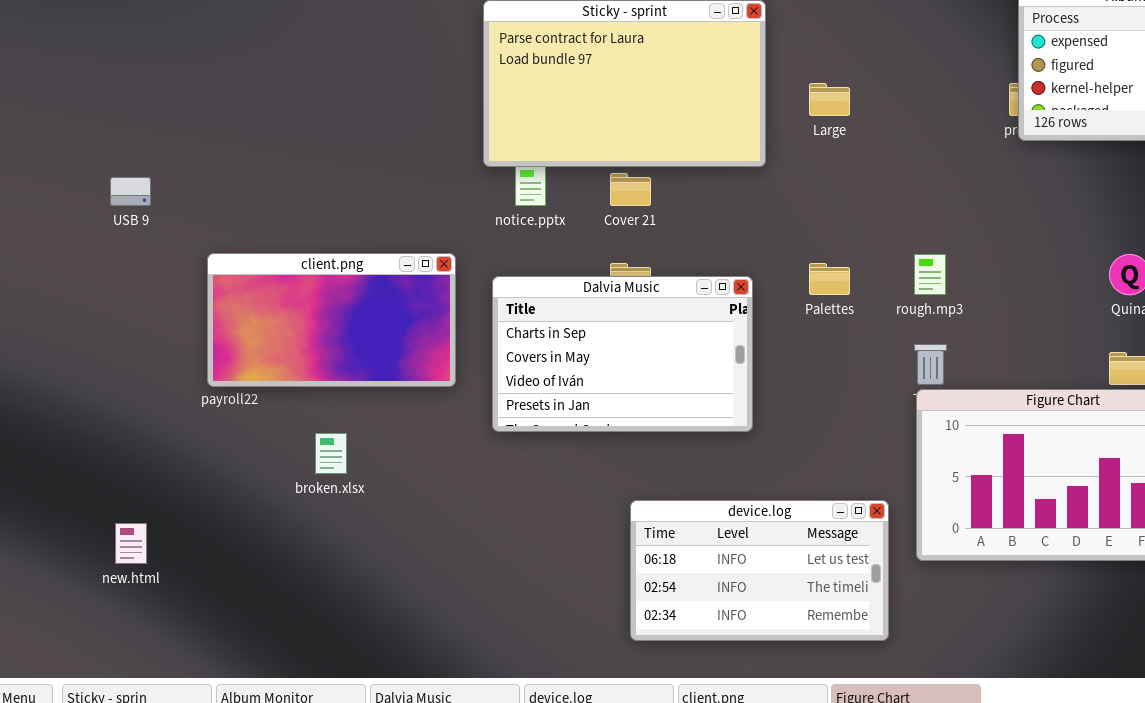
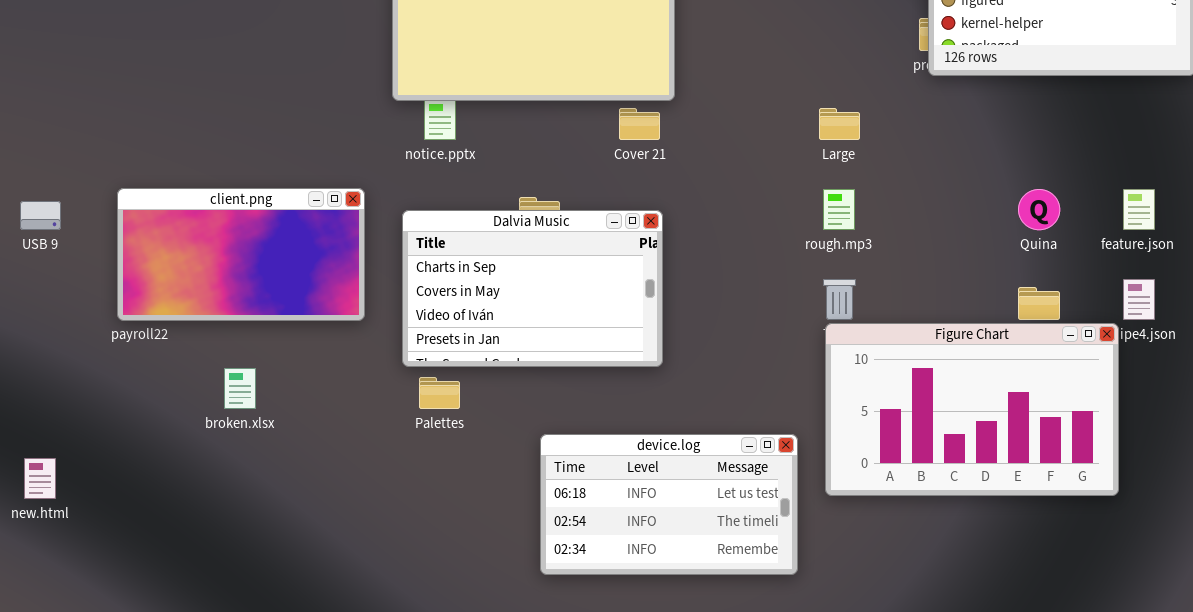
Large: [809,83,850,116] -> [819,108,860,140], moved
Cover 21: [610,173,651,206] -> [619,108,660,140], moved
USB 9: [110,177,151,206] -> [20,201,61,230], moved
Palettes: [809,263,850,295] -> [419,377,460,409], moved

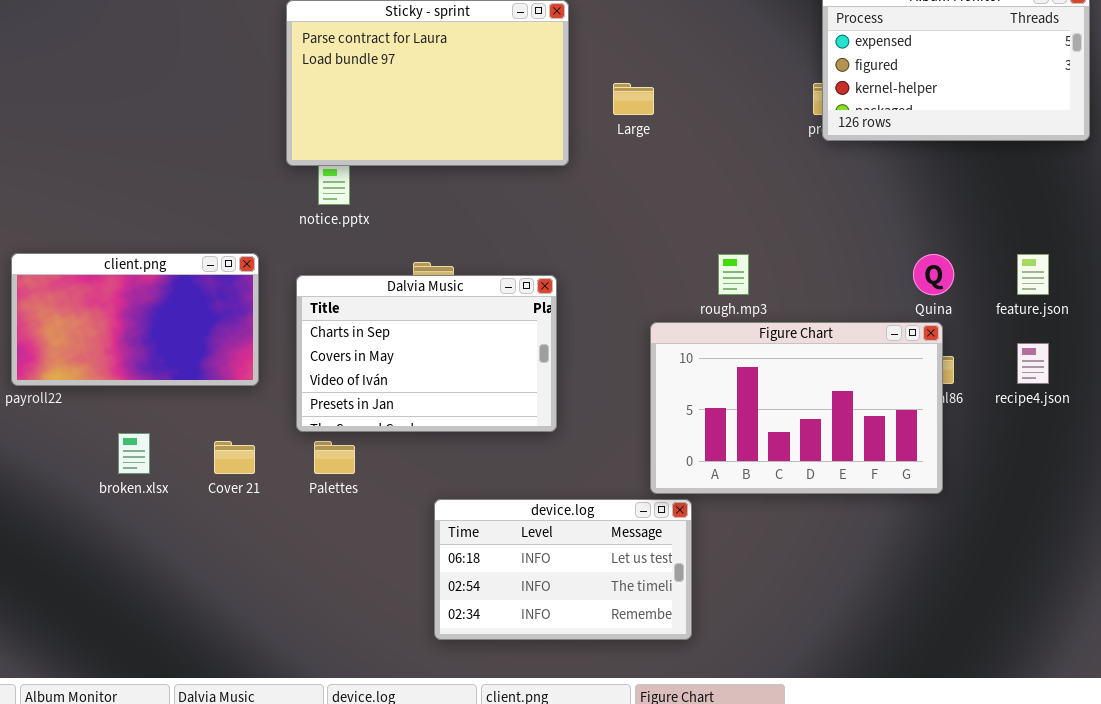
Cover 21: [619,108,660,140] -> [214,441,255,474], moved
Large: [819,108,860,140] -> [613,83,654,115], moved
Figure Chart: [825,323,1119,496] -> [650,322,943,494], moved

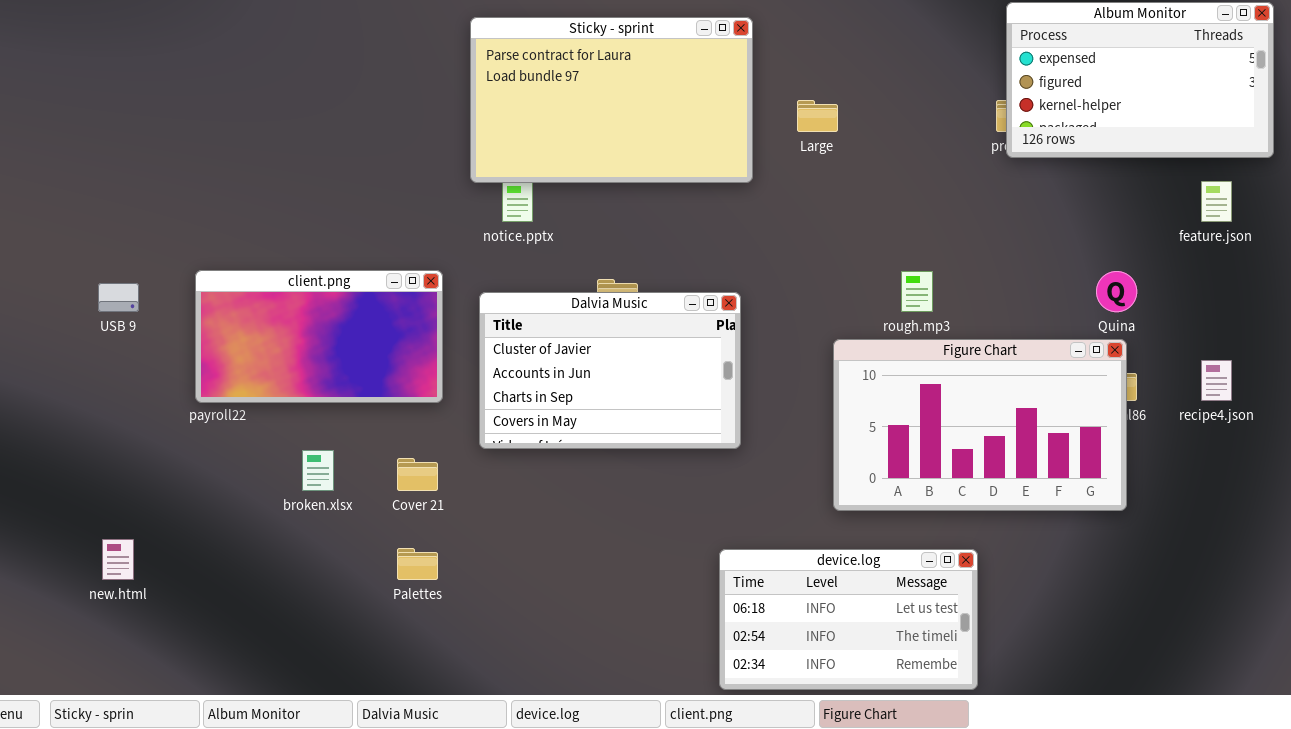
feature.json: [1017,254,1049,295] -> [1201,181,1232,222], moved
Dalvia Music: [296,275,557,432] -> [479,292,741,449], scrolled up 2 rows
Palettes: [314,441,355,474] -> [397,548,438,580], moved
device.log: [434,499,692,640] -> [719,549,978,690], moved

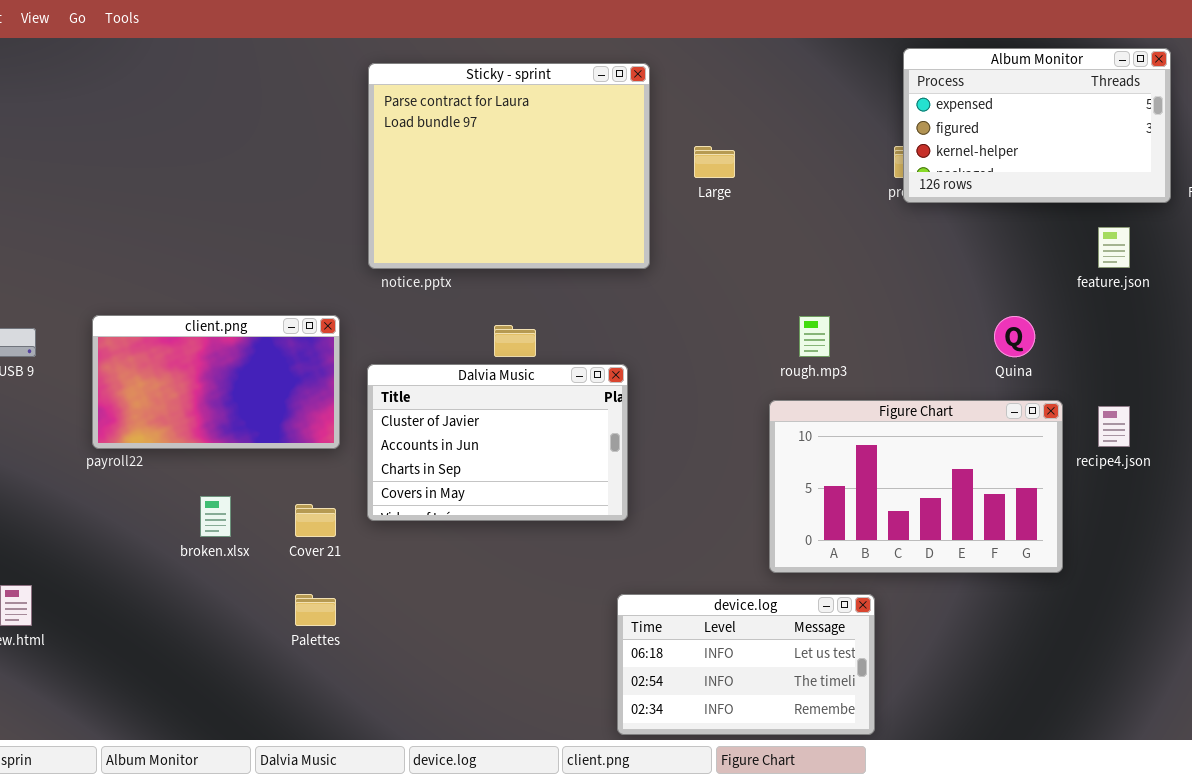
Sticky - sprint: [470,17,753,183] -> [368,63,650,269], resized
Dalvia Music: [479,292,741,449] -> [367,364,628,521], moved
Figure Chart: [833,339,1127,511] -> [769,400,1063,573], moved

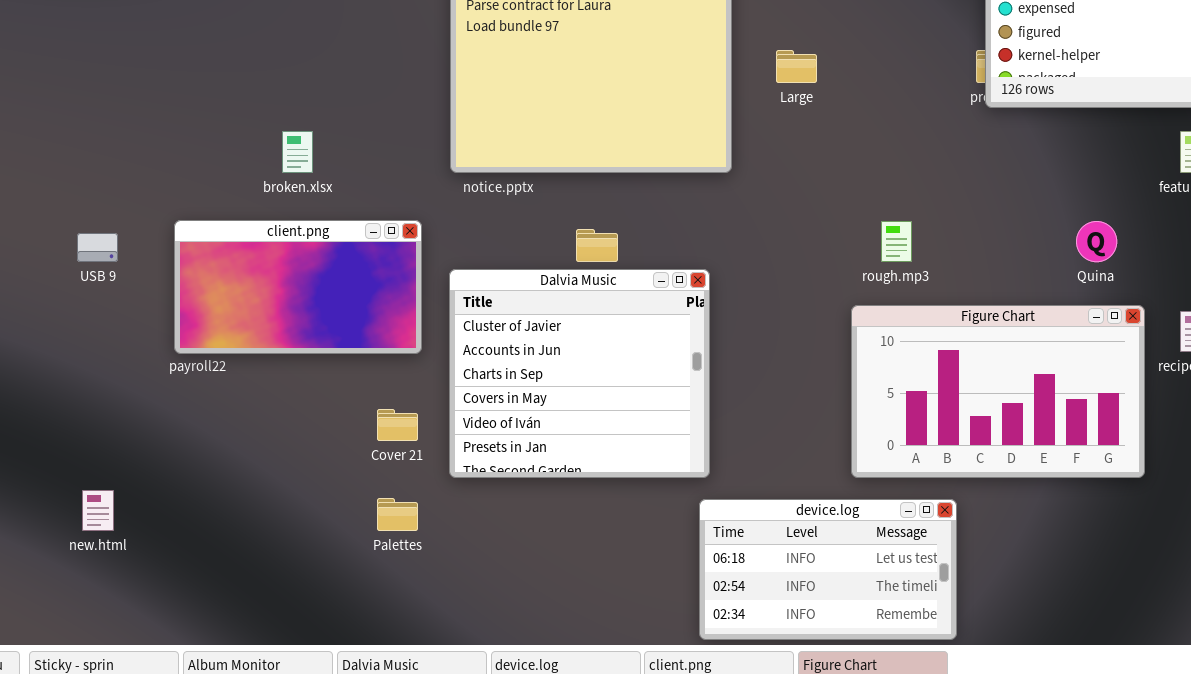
Dalvia Music: [367,364,628,521] -> [449,269,710,478], resized
broken.xlsx: [200,496,231,537] -> [282,131,313,173], moved

